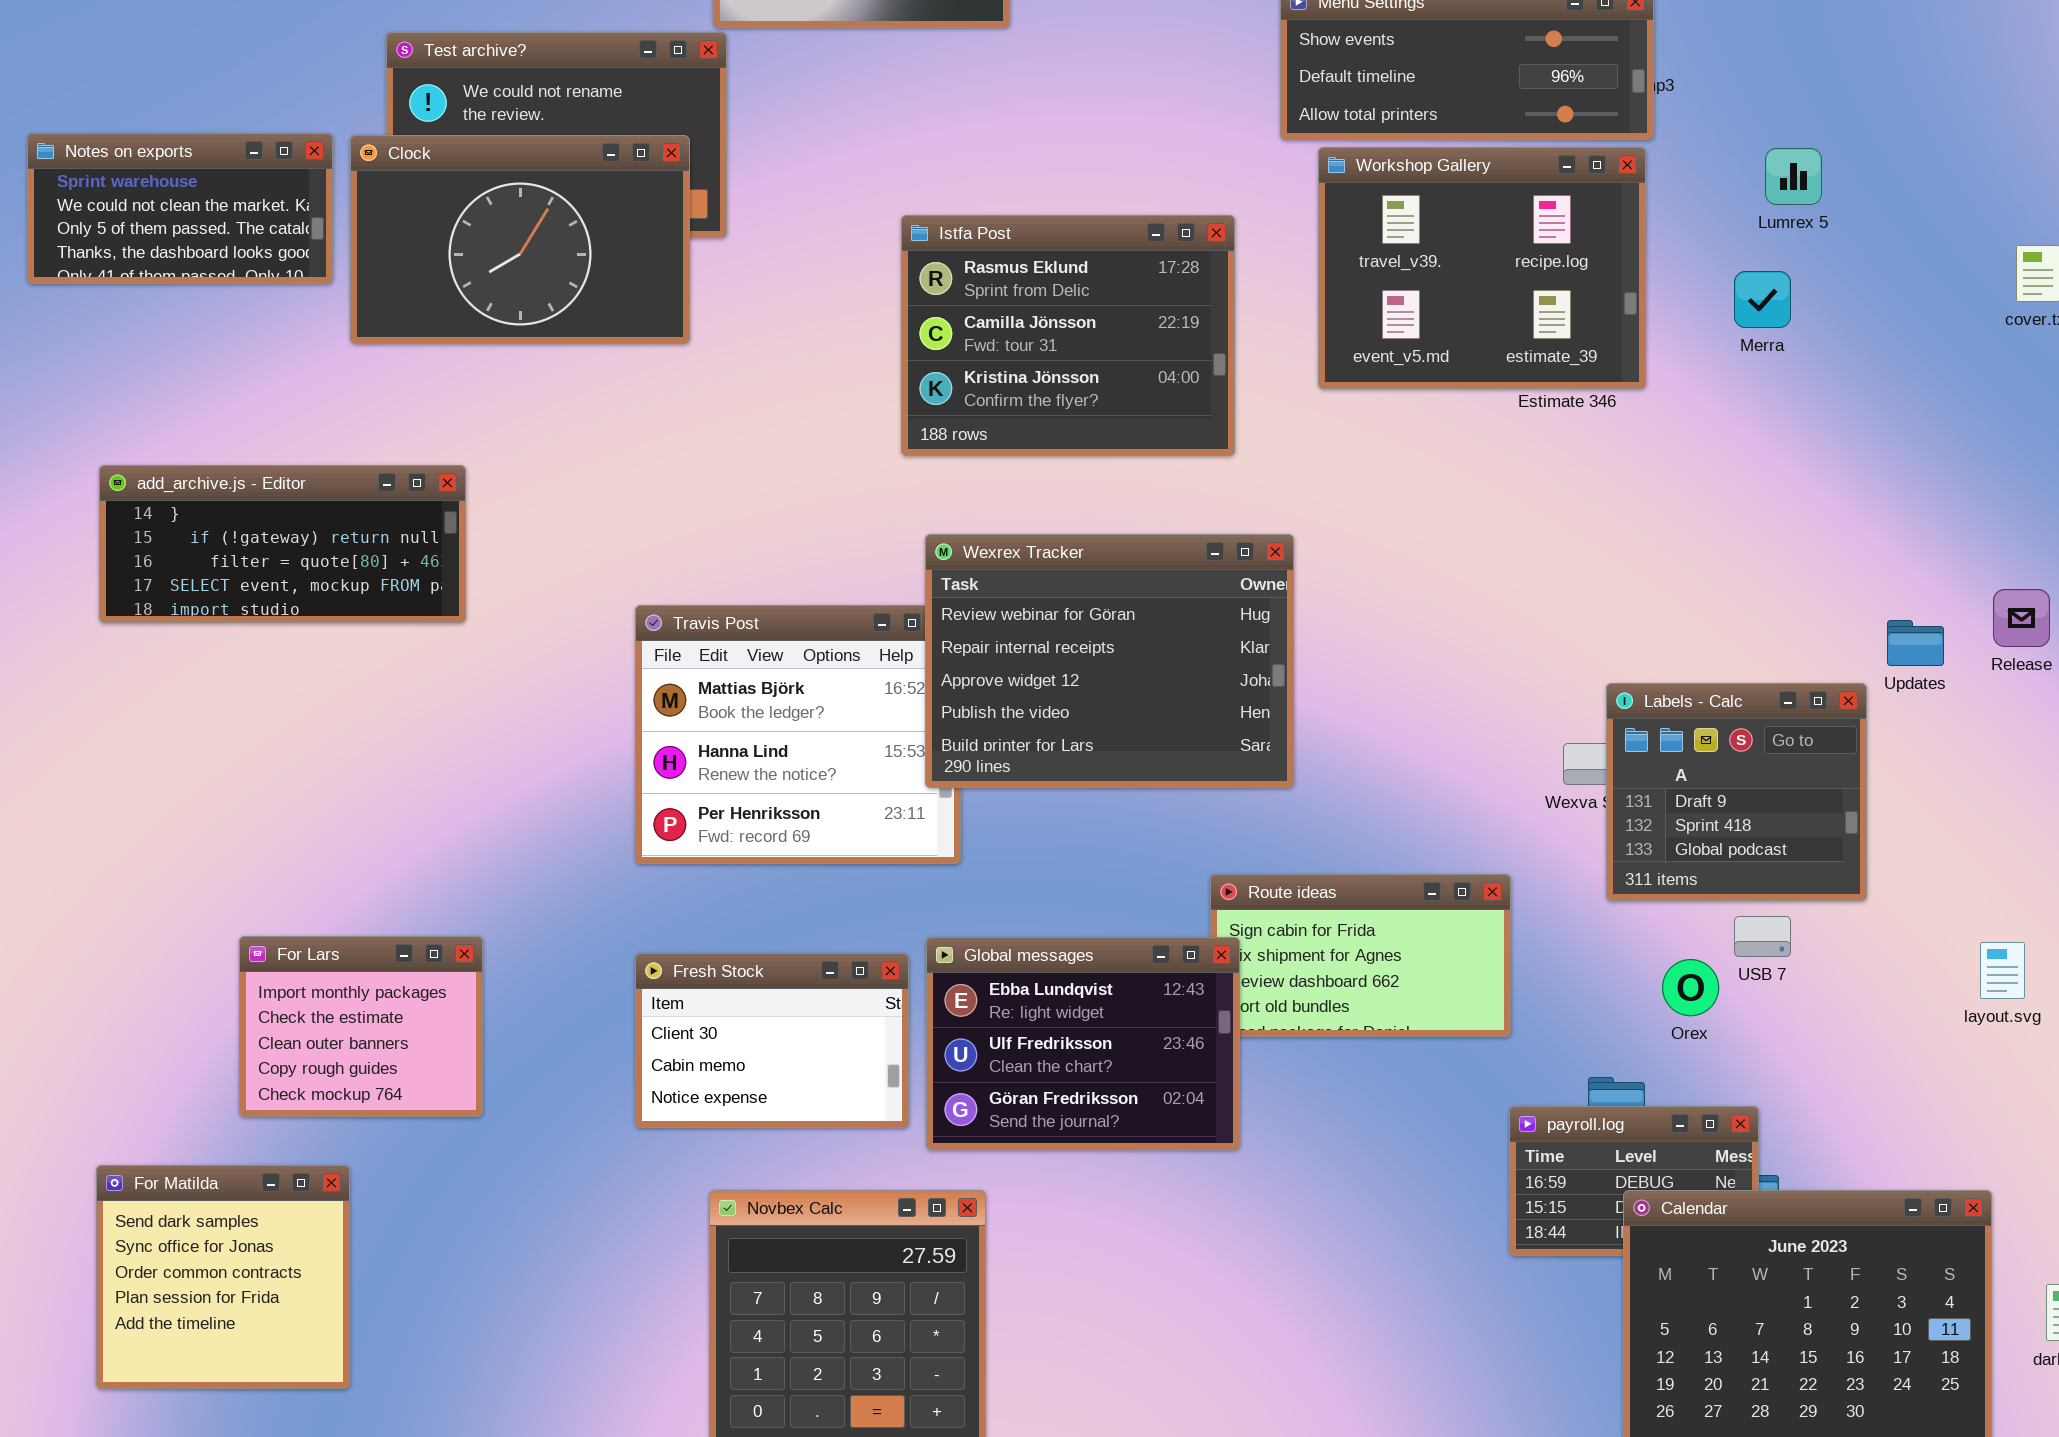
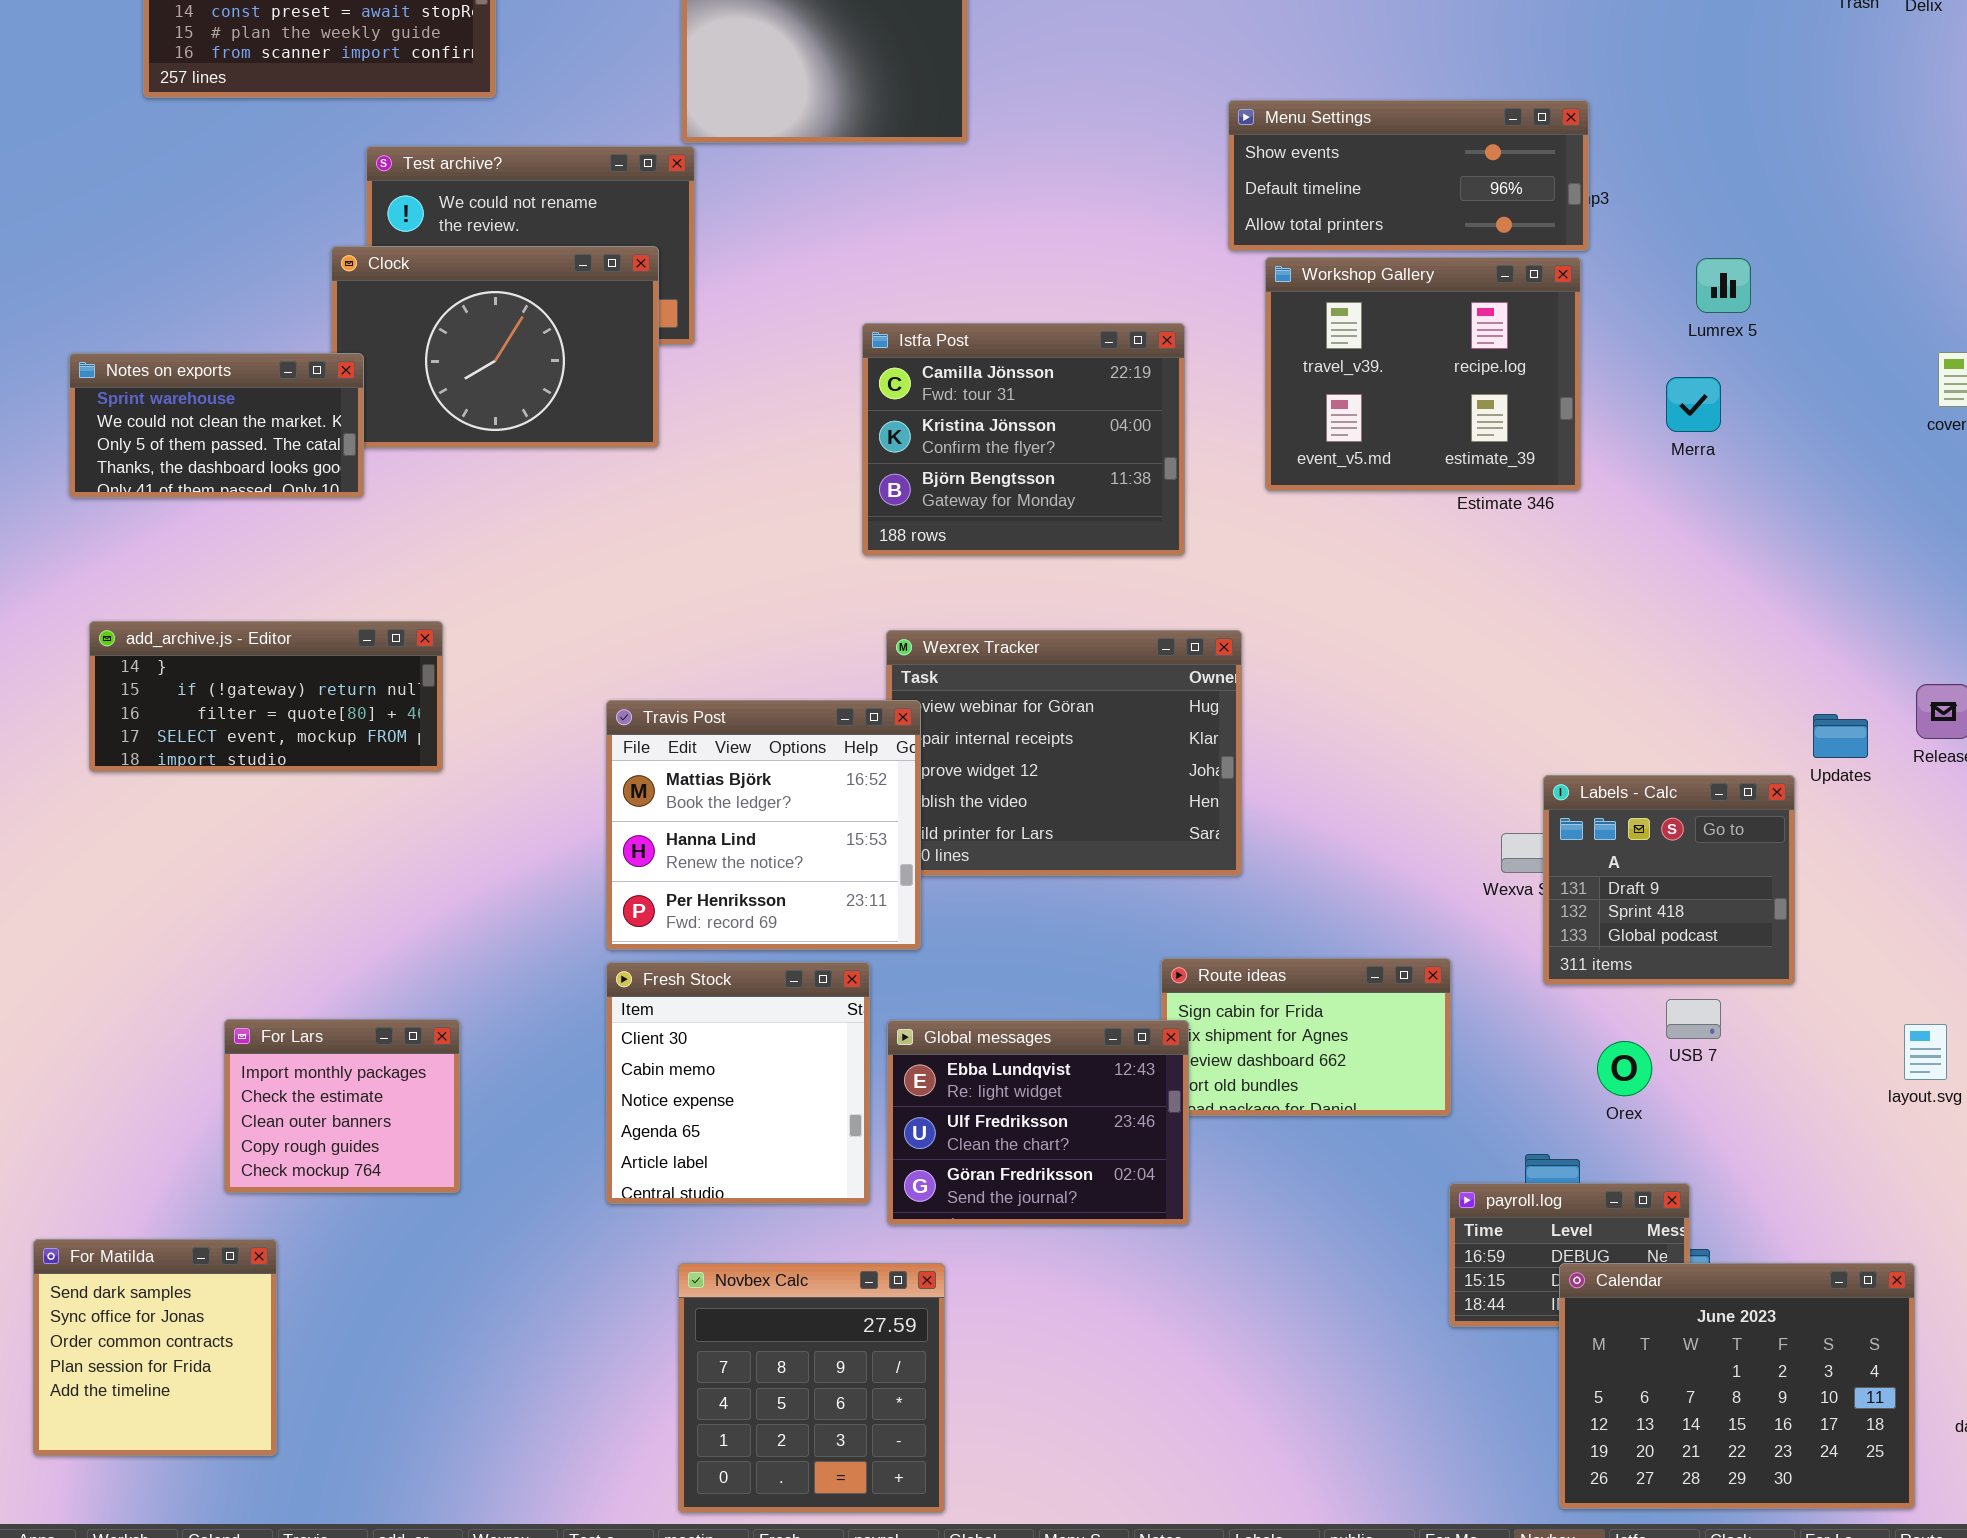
Notes on exports: [27,133,333,284] -> [69,353,364,498], moved
Istfa Post: [901,215,1235,456] -> [862,323,1185,556], scrolled down 1 row
add_archive.js - Editor: [99,465,466,623] -> [89,621,443,772], moved
Travis Post: [635,605,961,864] -> [606,700,921,950], raised
Fresh Stock: [635,953,909,1128] -> [606,962,870,1204], resized
For Matilda: [96,1165,350,1389] -> [33,1239,277,1456], moved

